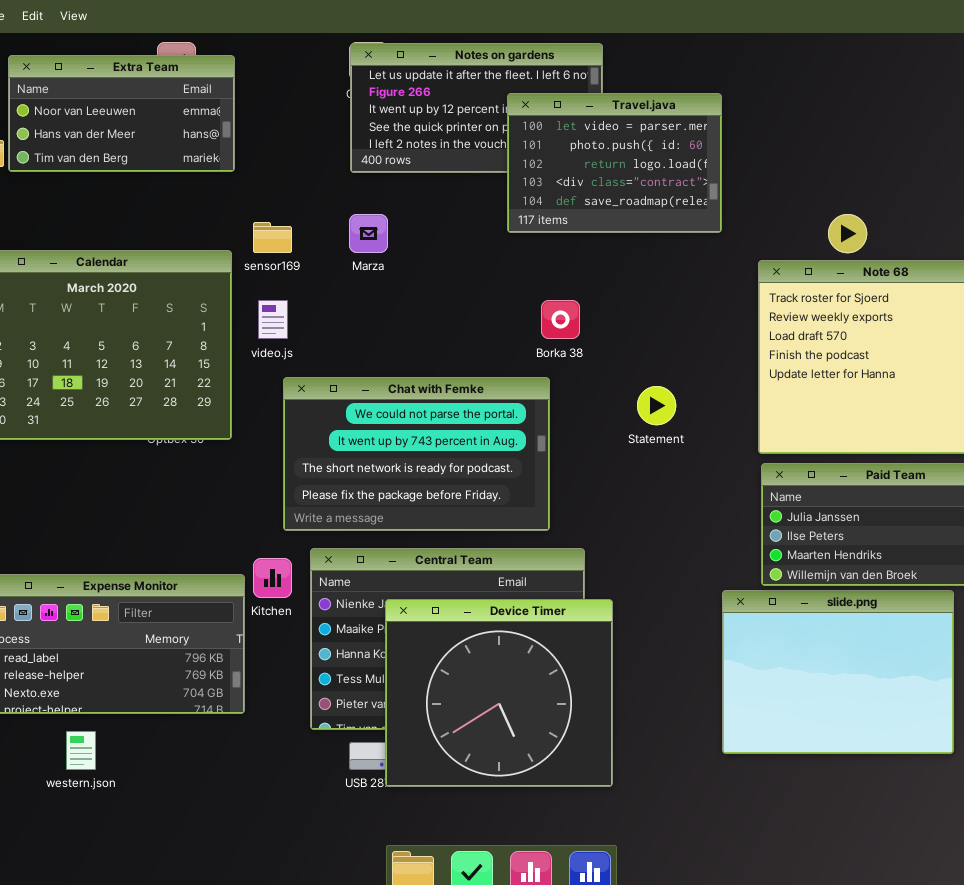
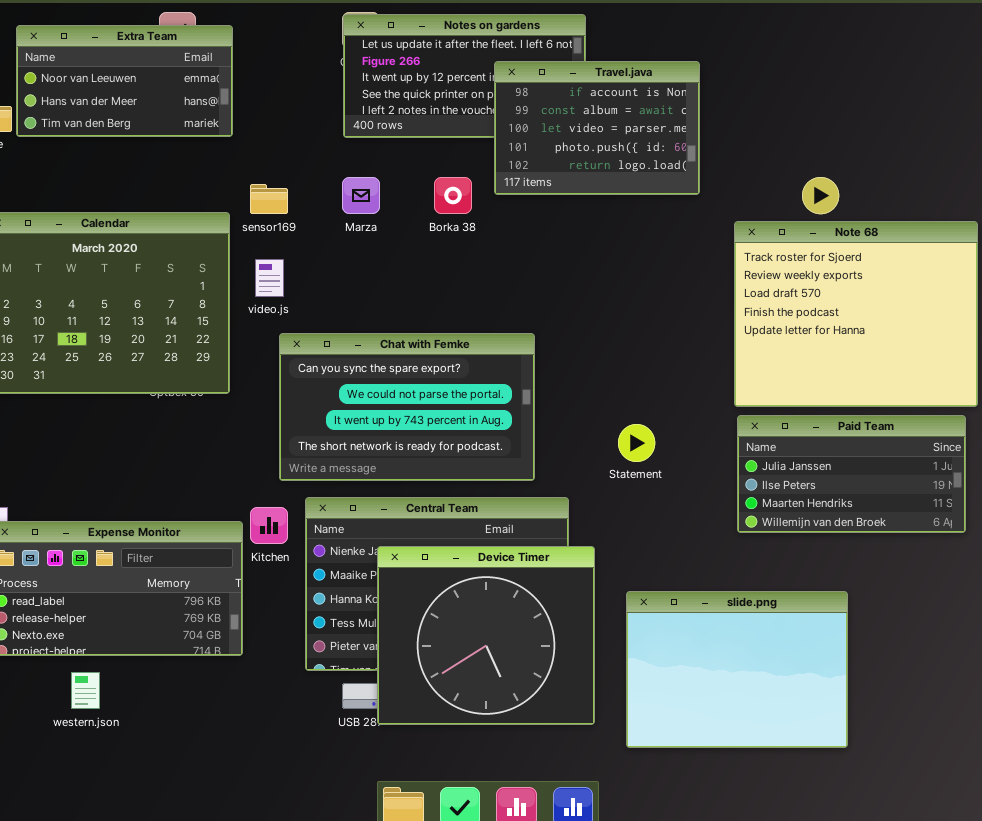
Travel.java: [507,93,722,233] -> [494,61,700,195], scrolled up 2 rows
Borka 38: [541,300,580,339] -> [434,177,472,214], moved
Chat with Femke: [283,377,550,531] -> [279,333,535,481], scrolled up 1 row
Statement: [637,386,676,425] -> [618,424,655,462], moved
slide.png: [722,590,954,754] -> [626,591,848,748], moved

